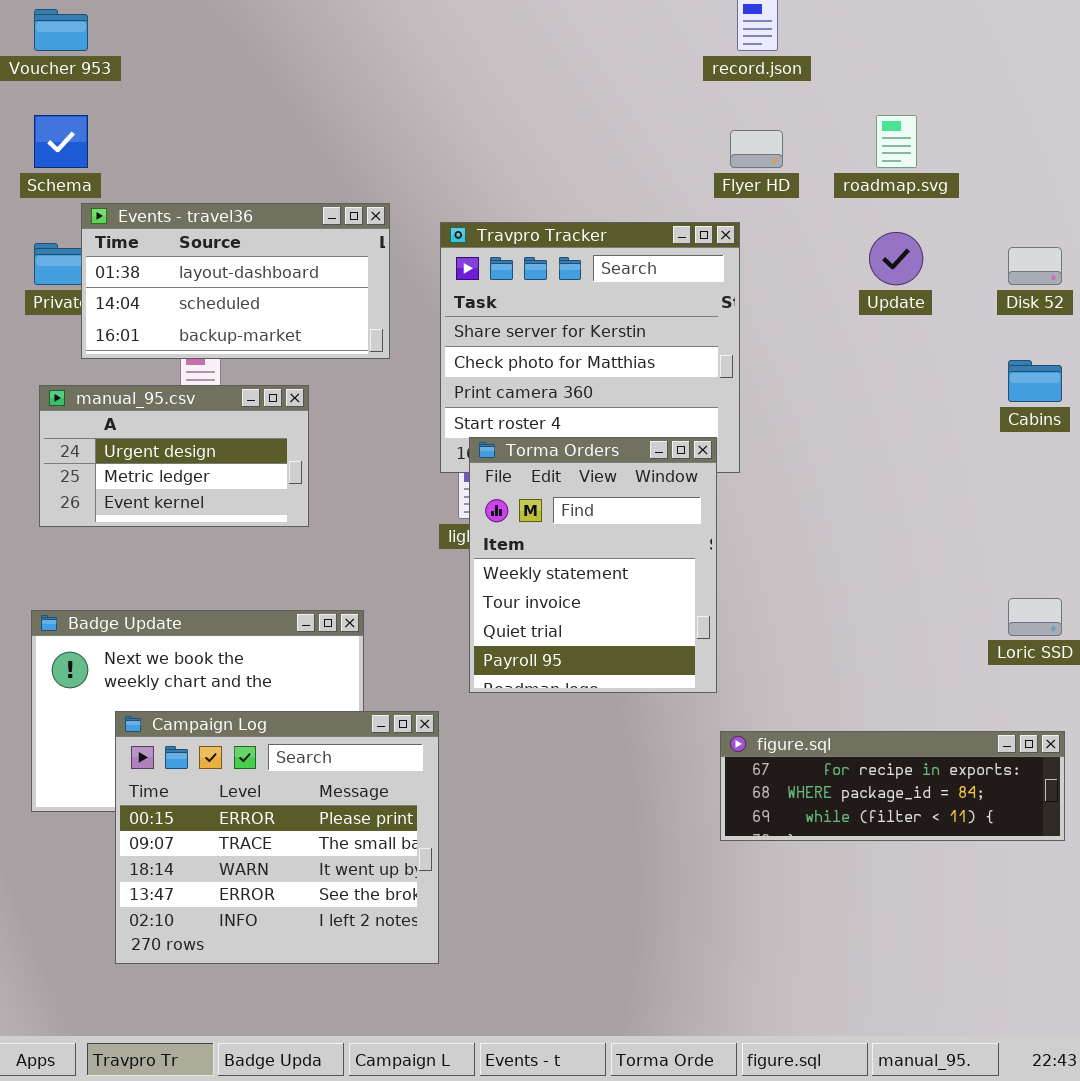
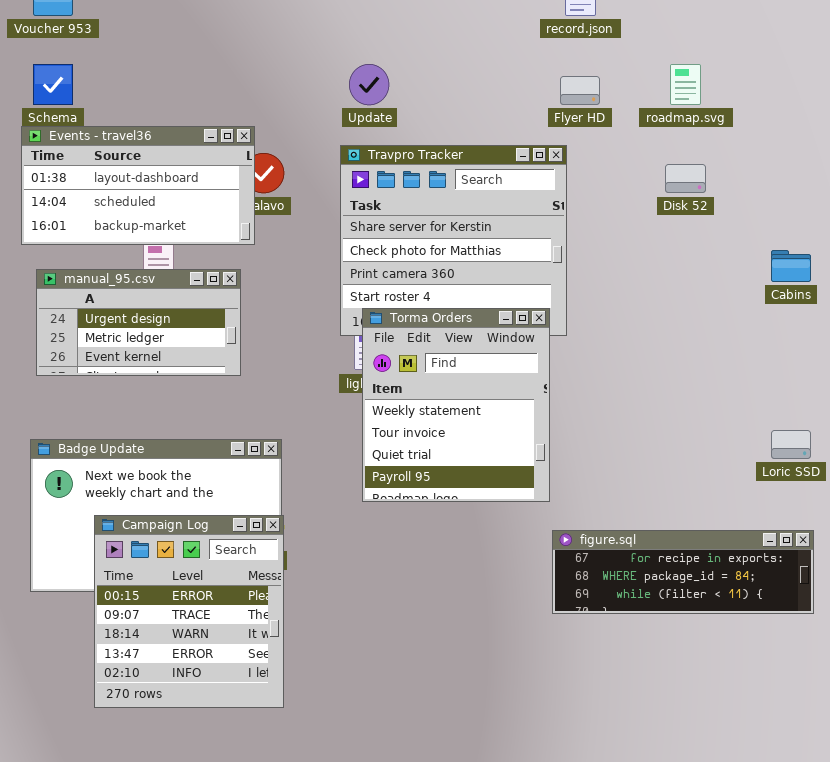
Events - travel36: [81,203,390,359] -> [21,126,255,245], moved
Update: [869,232,923,285] -> [349,64,389,105], moved
Disk 52: [1008,247,1062,285] -> [665,164,706,193], moved
Campaign Log: [115,711,439,964] -> [94,515,284,708], resized

